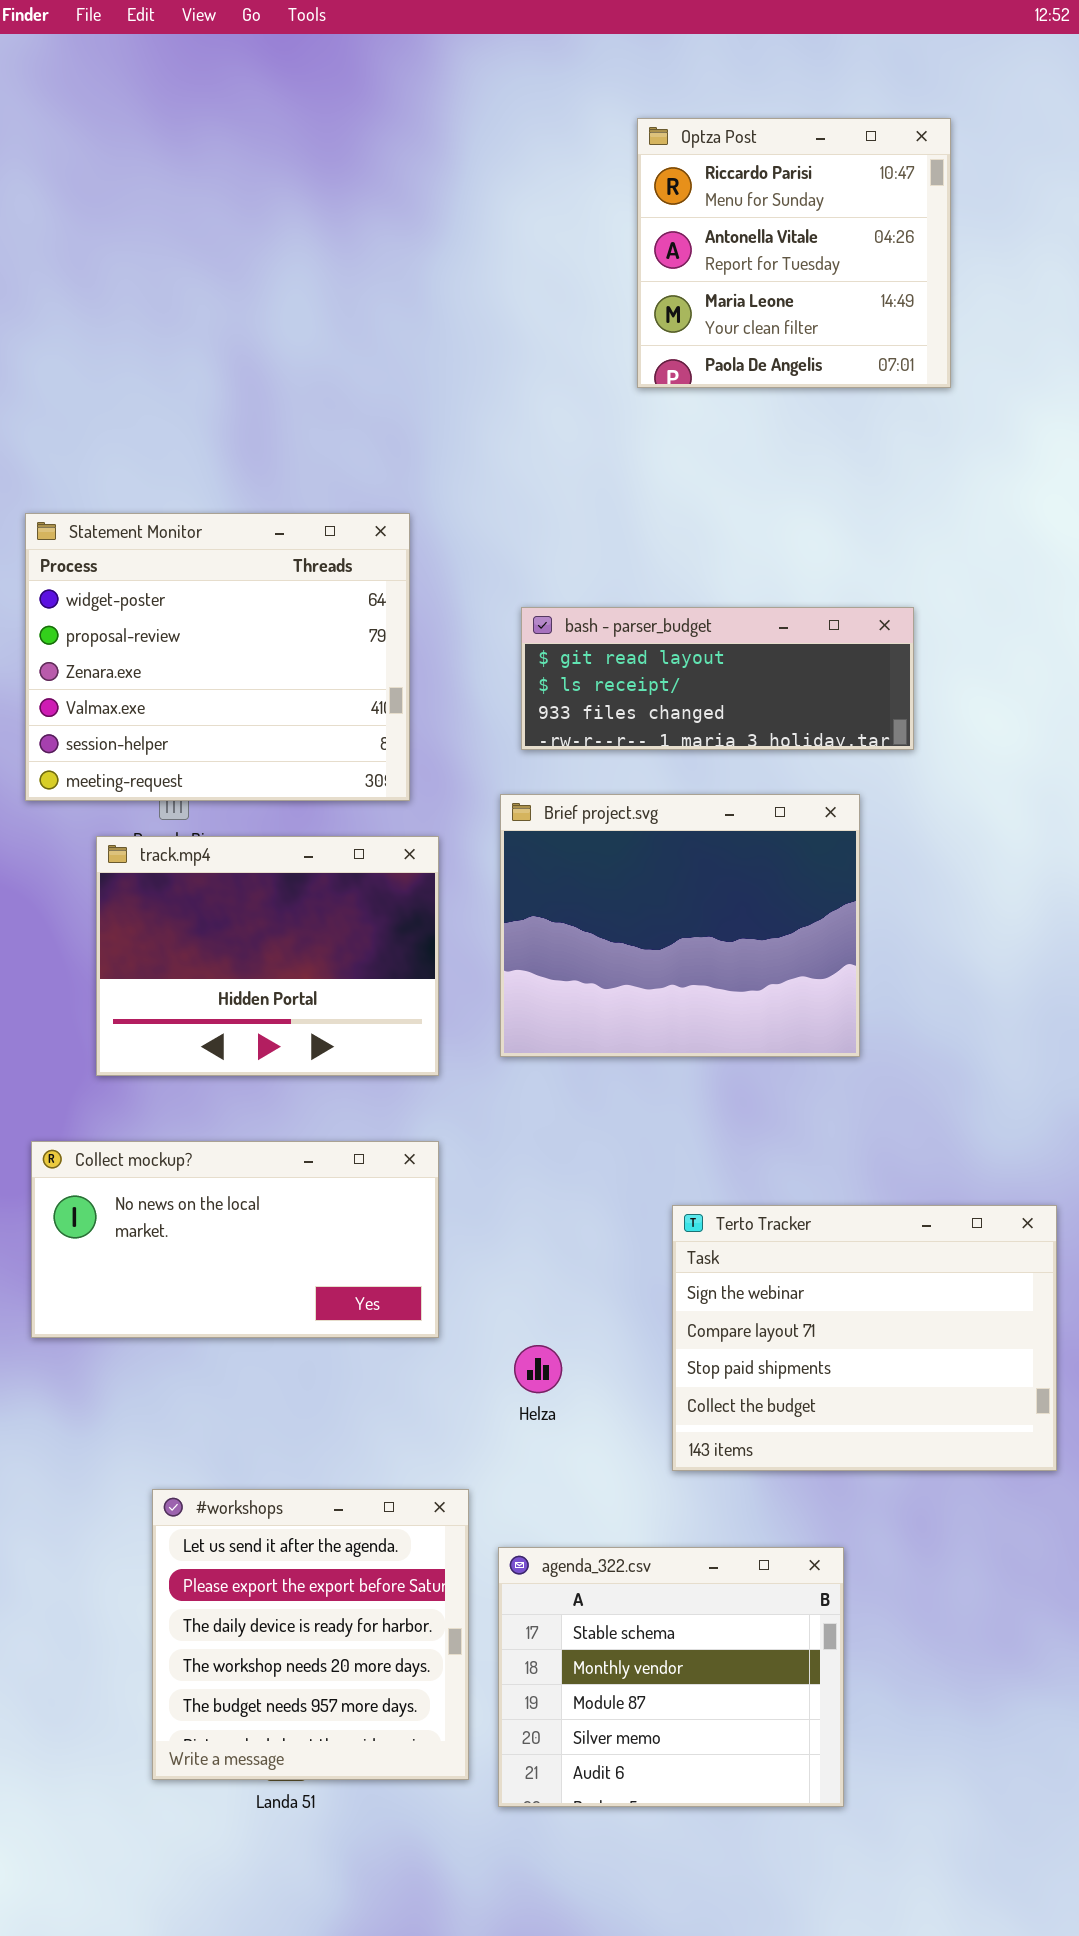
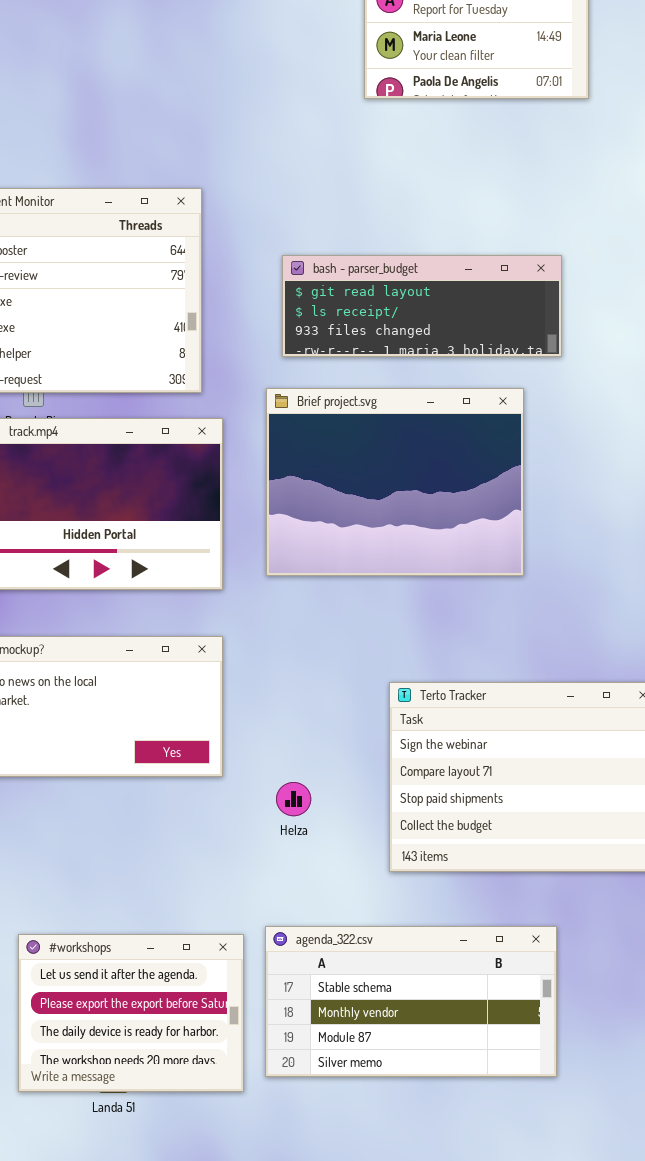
#workshops: [152,1489,469,1780] -> [18,934,244,1092], resized
agenda_322.csv: [498,1547,844,1807] -> [265,926,557,1077], resized

